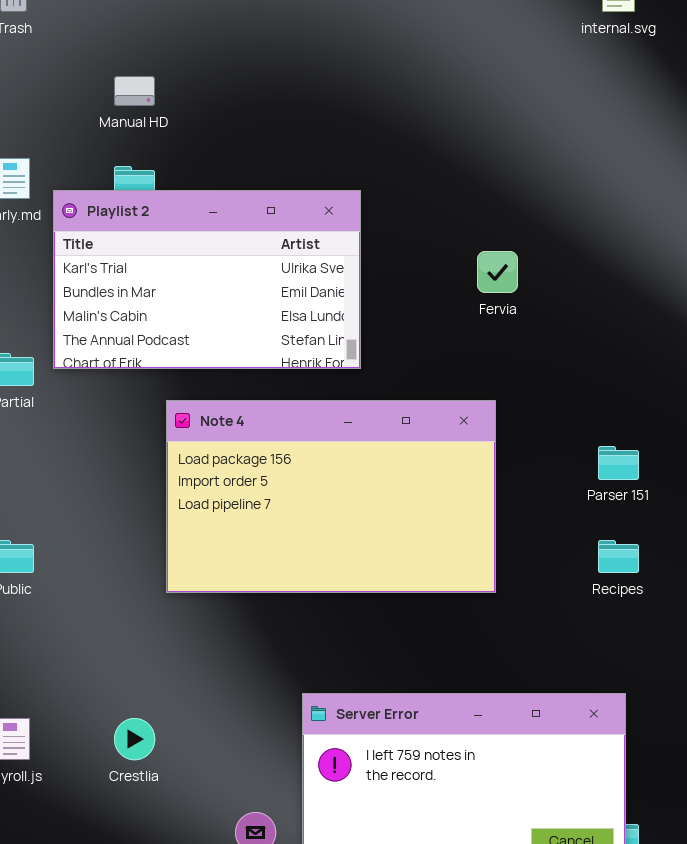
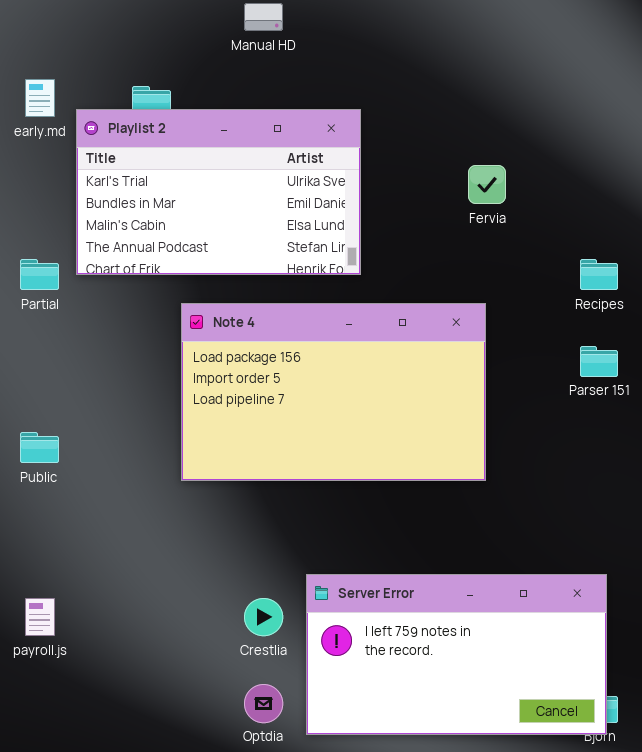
Manual HD: [114,76,155,106] -> [244,3,283,31], moved
Recipes: [598,540,639,573] -> [580,259,618,290], moved
Crestlia: [114,718,155,760] -> [244,598,283,636], moved

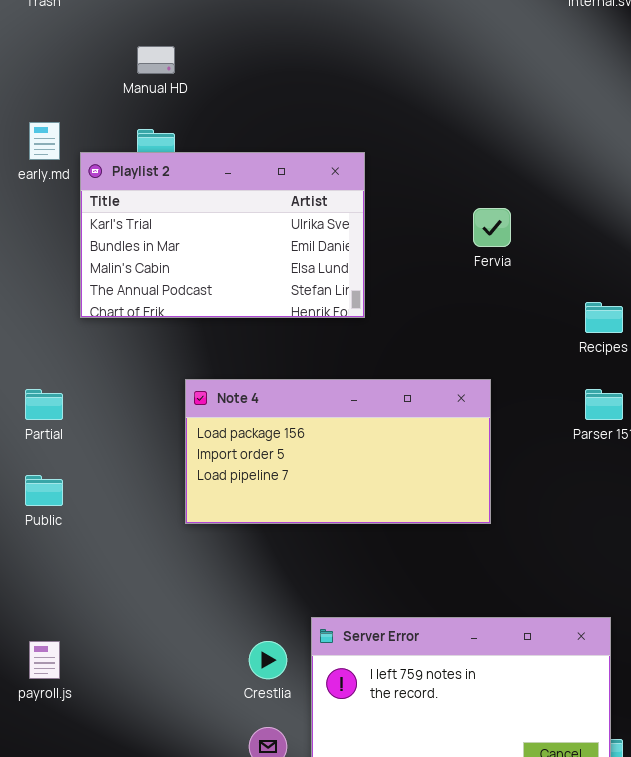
Manual HD: [244,3,283,31] -> [137,46,175,74], moved
Partial: [20,259,59,290] -> [25,389,63,420], moved
Note 4: [181,303,486,481] -> [185,379,491,524], resized

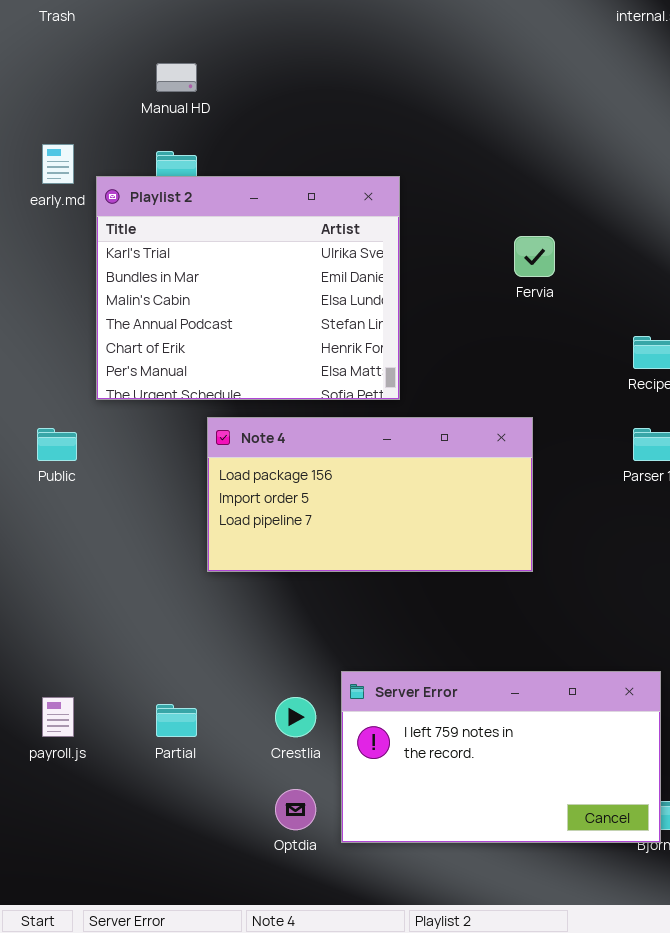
Playlist 2: [80,152,365,318] -> [96,176,400,400], resized
Partial: [25,389,63,420] -> [156,704,197,737], moved
Public: [25,475,63,506] -> [37,428,77,461], moved

